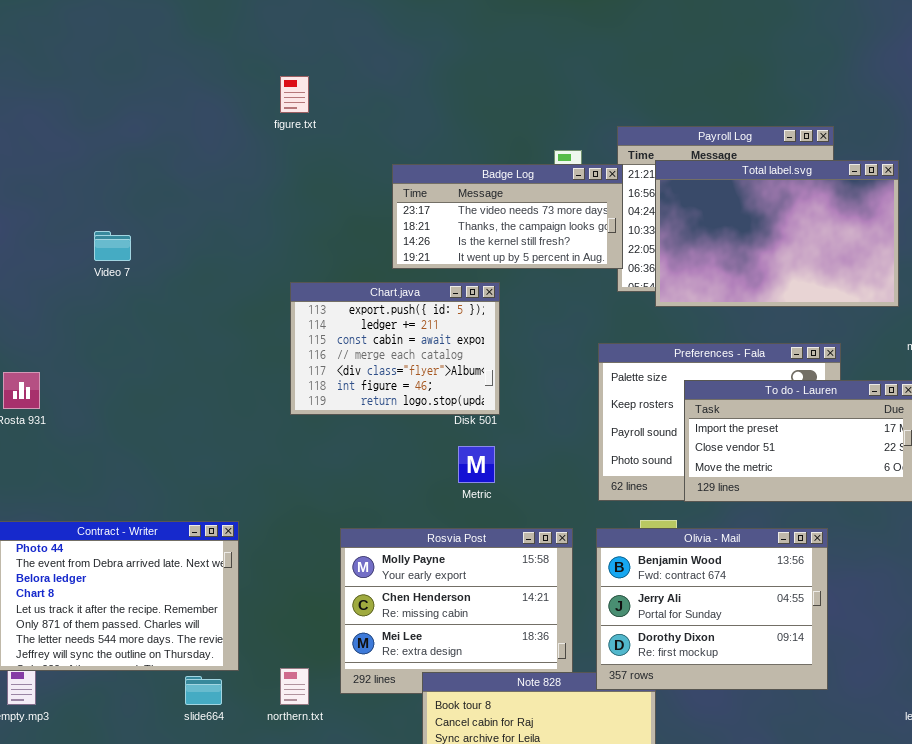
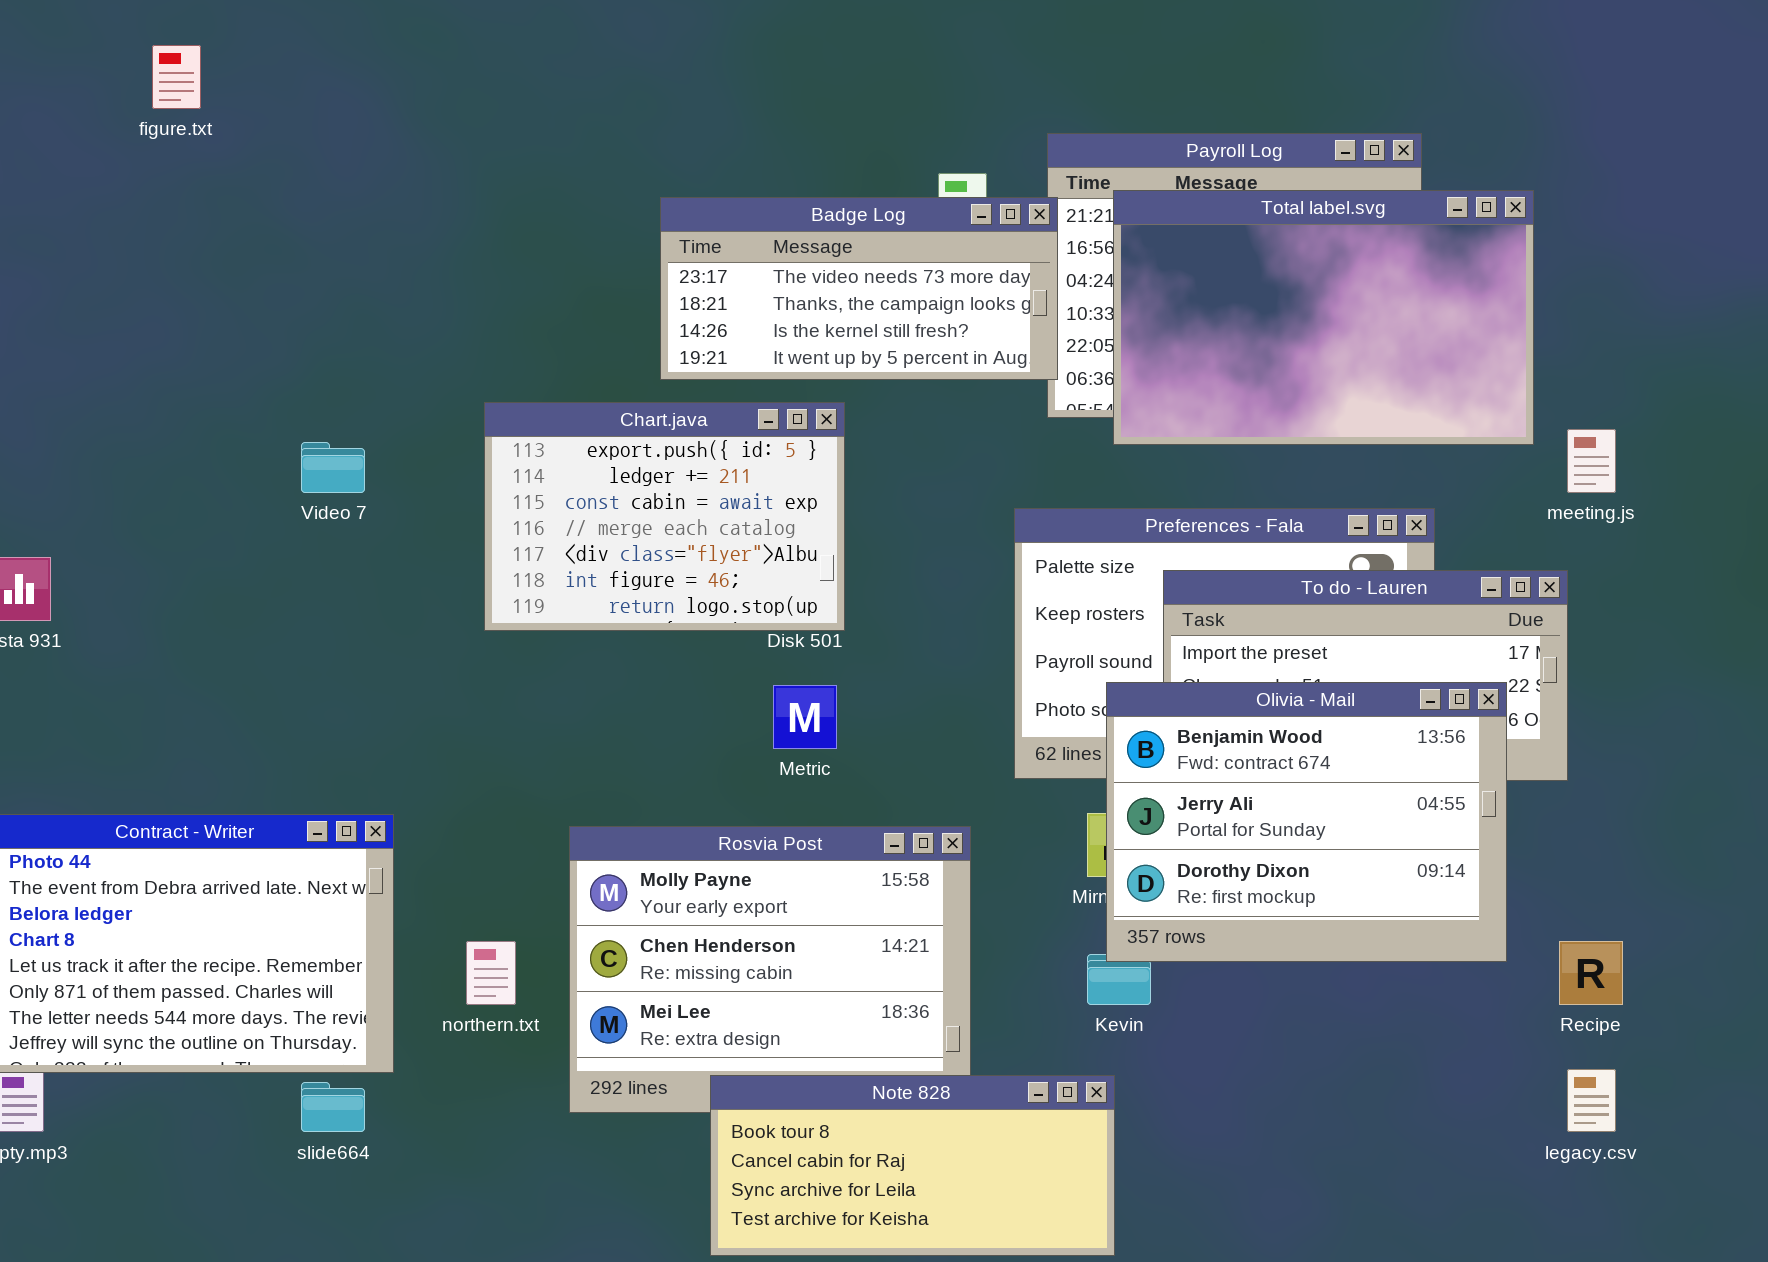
figure.txt: [280,76,309,113] -> [152,45,201,109], moved
Video 7: [94,231,131,261] -> [301,442,365,493], moved
Olivia - Mail: [596,528,828,690] -> [1106,682,1507,962], moved
northern.txt: [280,668,309,705] -> [466,941,516,1005], moved

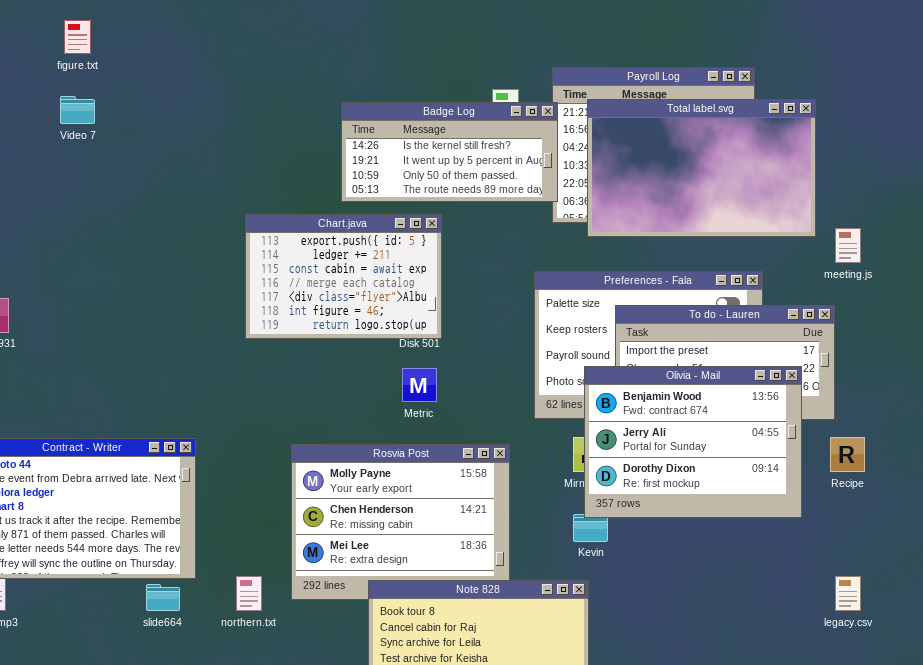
Badge Log: [660,197,1058,380] -> [341,102,558,202], scrolled down 2 rows
Video 7: [301,442,365,493] -> [60,96,95,124], moved
northern.txt: [466,941,516,1005] -> [236,576,262,611], moved
Recipe: [1559,941,1623,1005] -> [830,437,865,472], moved

